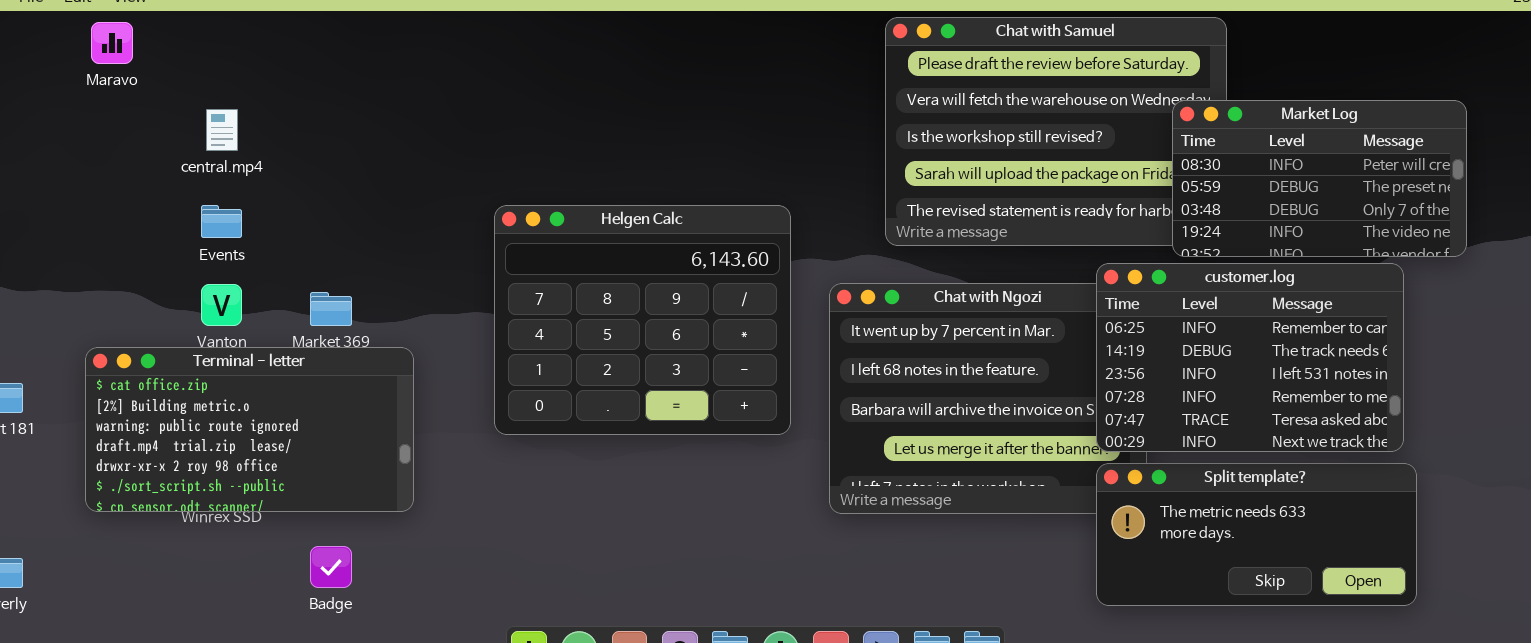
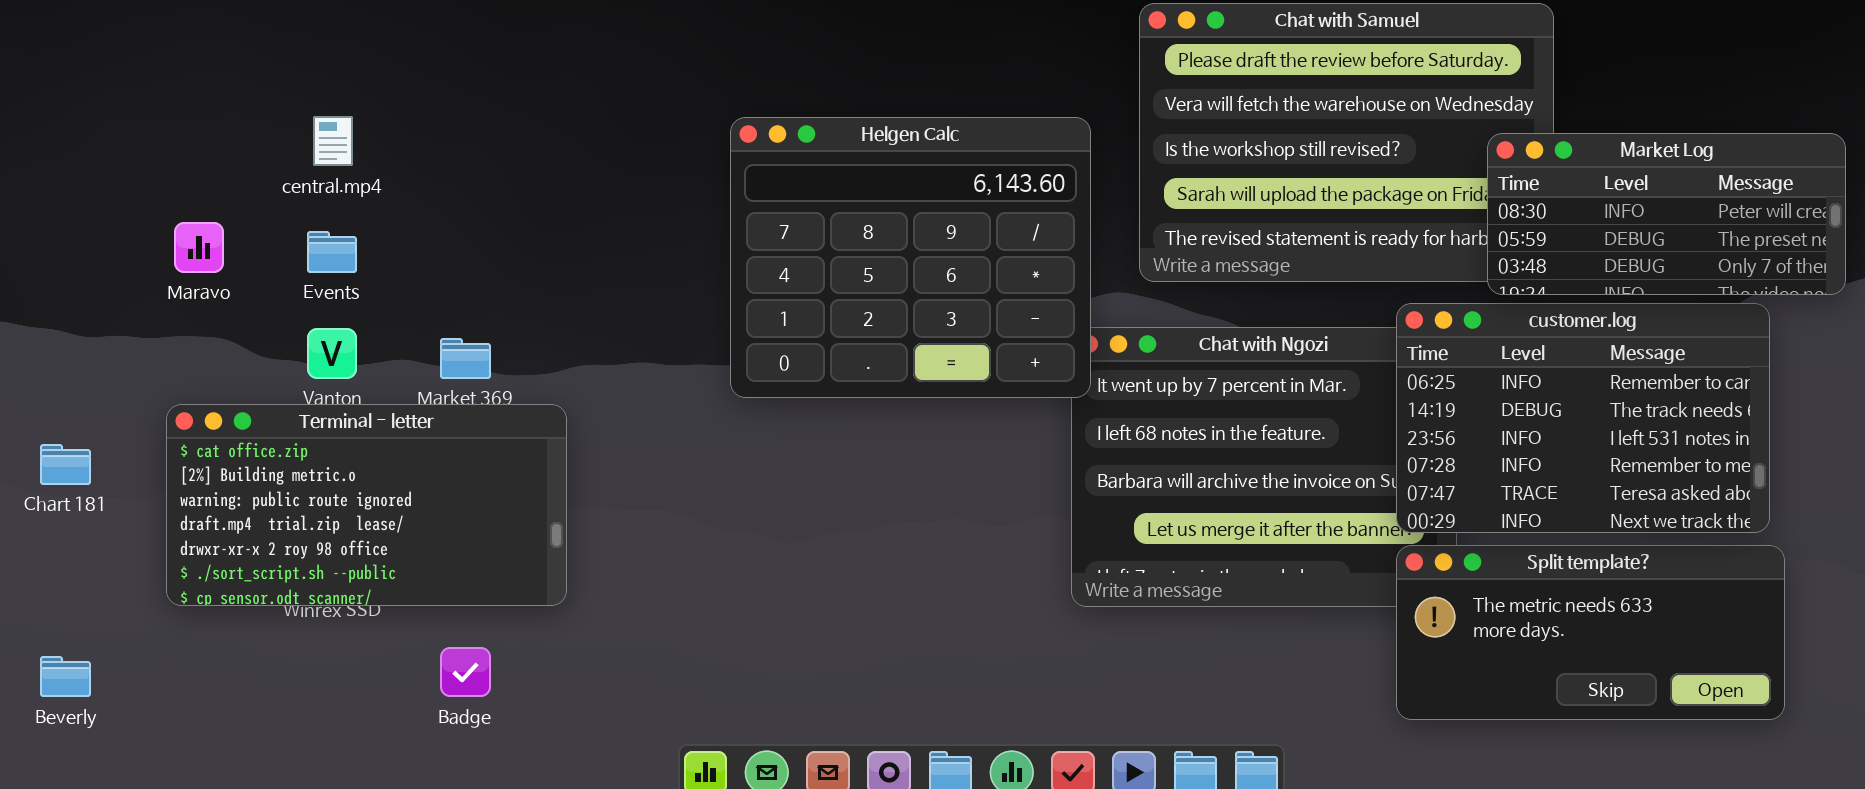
Maravo: [91,22,133,64] -> [174,222,224,273], moved
Market Log: [1172,100,1467,257] -> [1487,133,1846,295], resized
Helgen Calc: [494,205,791,435] -> [730,117,1091,398], moved

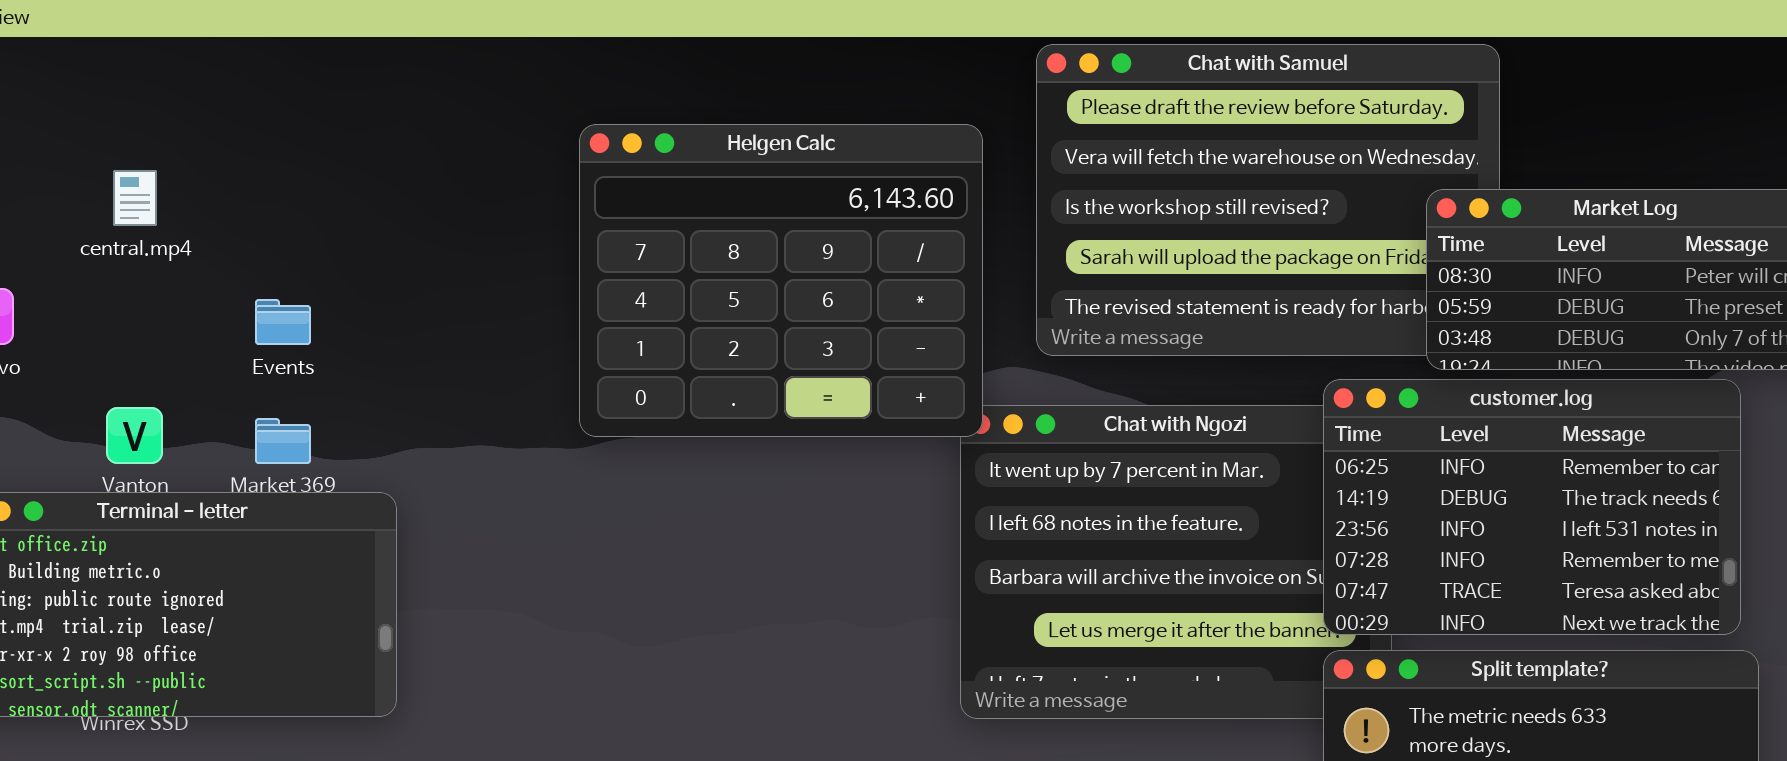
Helgen Calc: [730,117,1091,398] -> [579,124,983,437], moved
Events: [307,231,357,273] -> [255,299,311,345], moved

